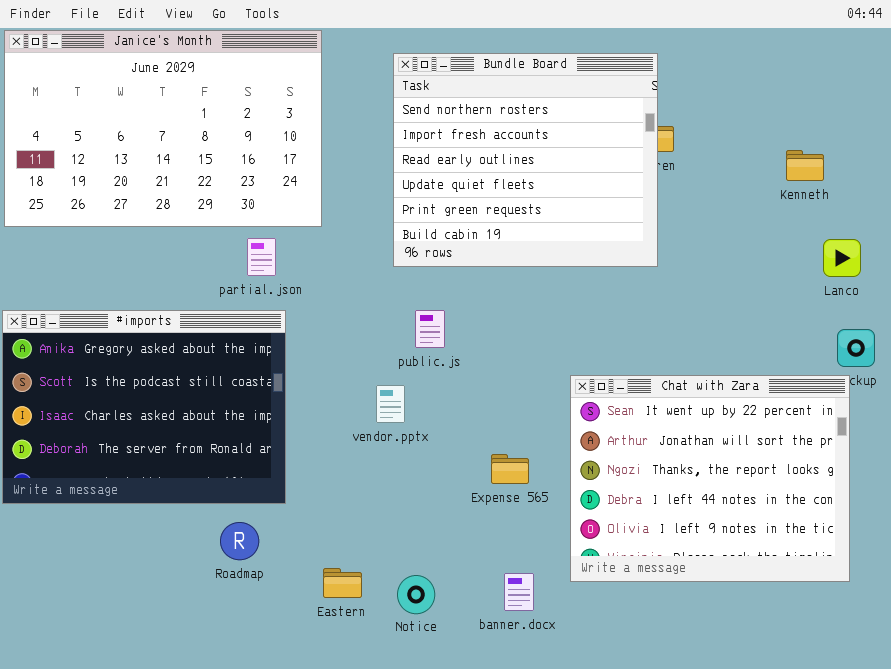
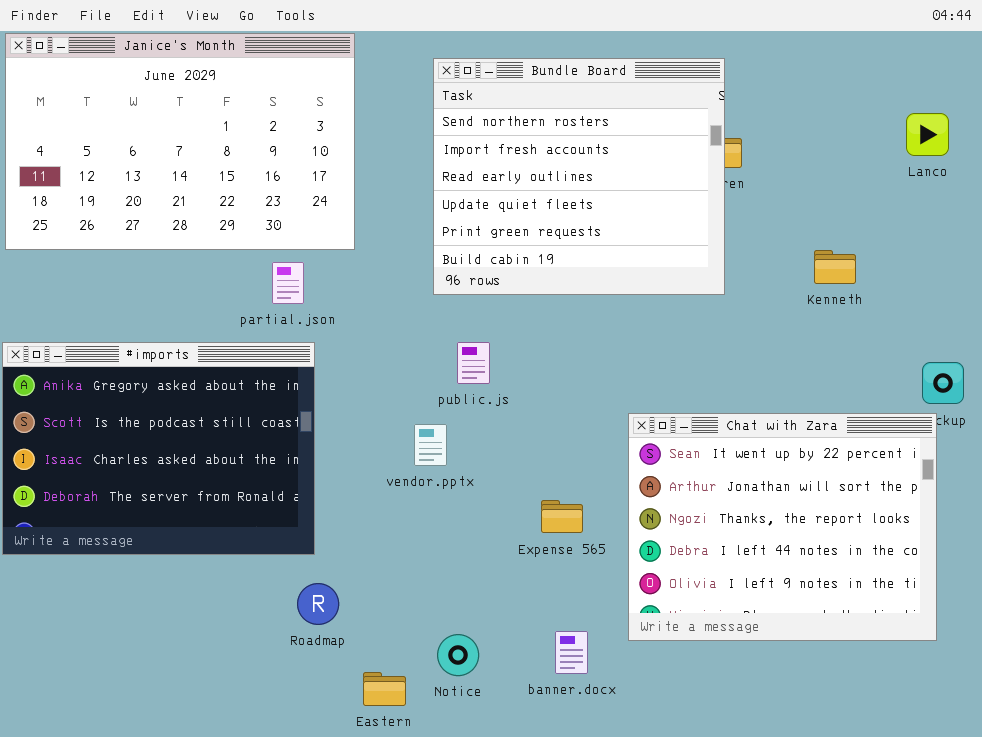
Kenneth: [786,150,824,181] -> [814,250,856,284], moved
Lanco: [823,239,861,277] -> [906,113,949,156], moved
Roadmap: [220,522,259,560] -> [297,583,339,625], moved
Eastern: [323,568,362,598] -> [363,672,406,706], moved

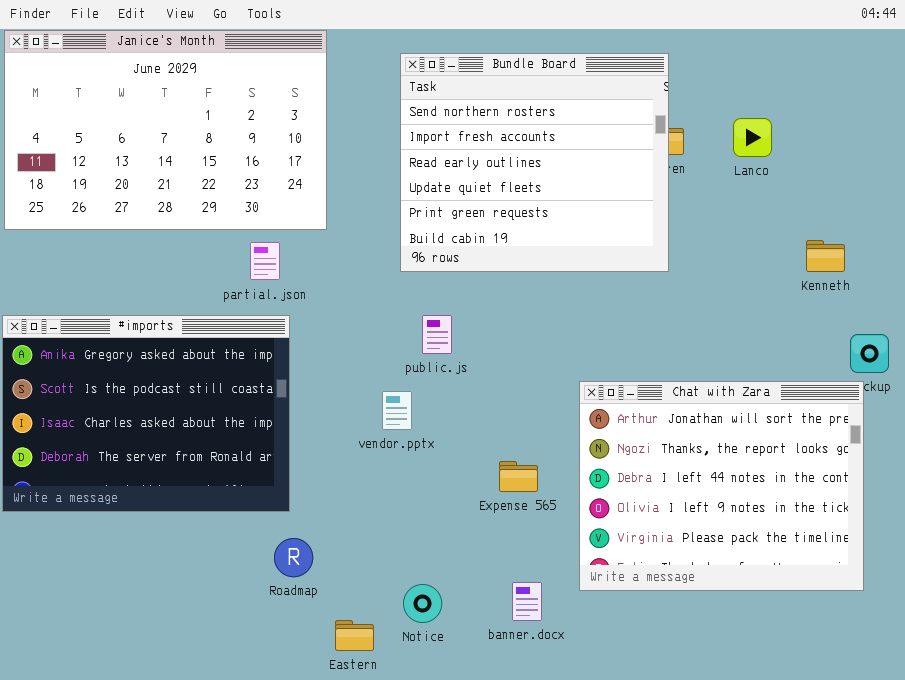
Lanco: [906,113,949,156] -> [733,118,772,157], moved
Kenneth: [814,250,856,284] -> [806,240,845,272], moved
Chat with Zara: [628,413,937,641] -> [579,381,864,591], scrolled down 1 row

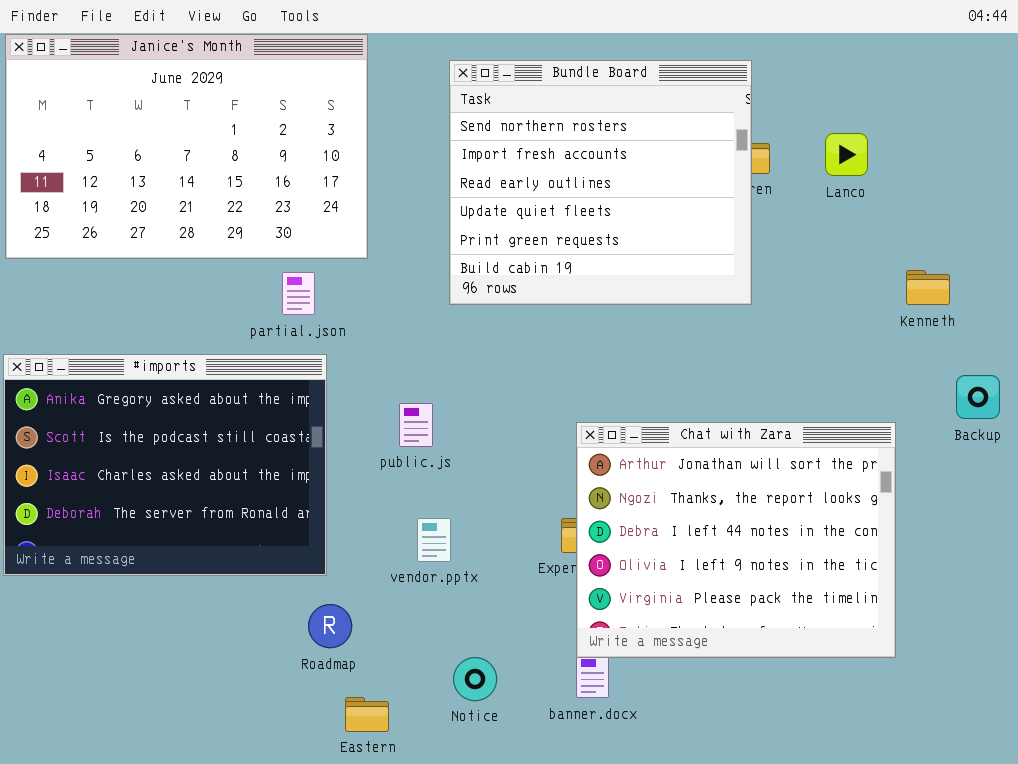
public.js: [422,315,452,354] -> [399,403,433,447], moved
Chat with Zara: [579,381,864,591] -> [576,422,896,658], moved
vendor.pptx: [382,391,412,430] -> [417,518,451,562], moved
Eastern: [335,620,374,651] -> [345,697,389,732], moved

